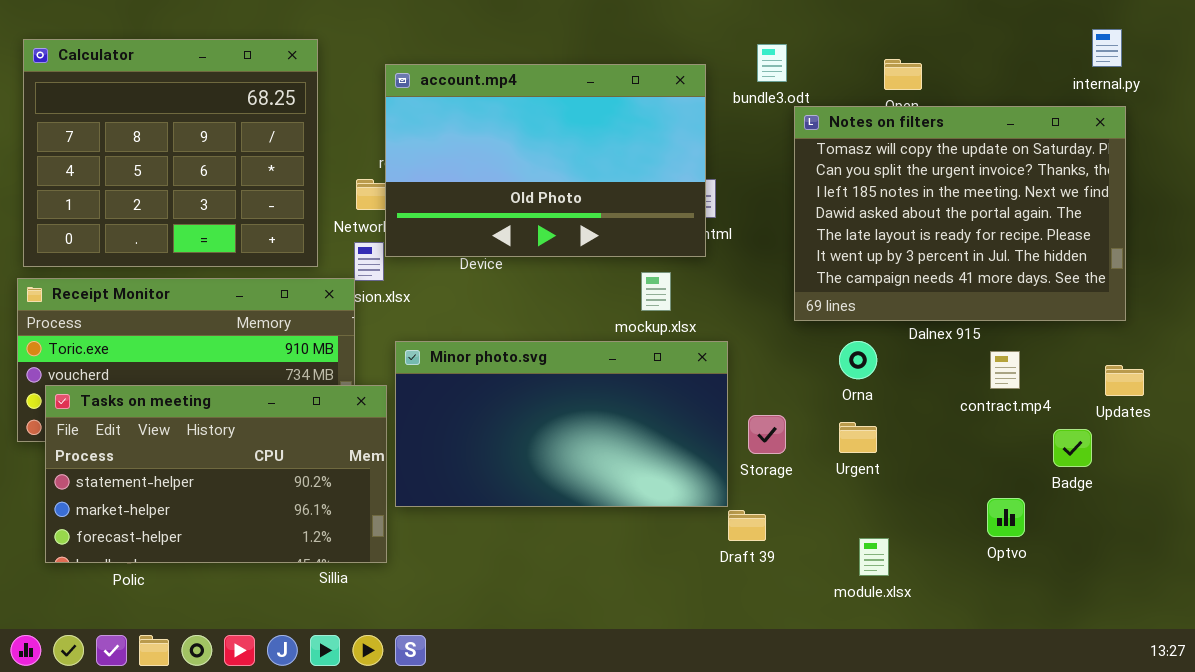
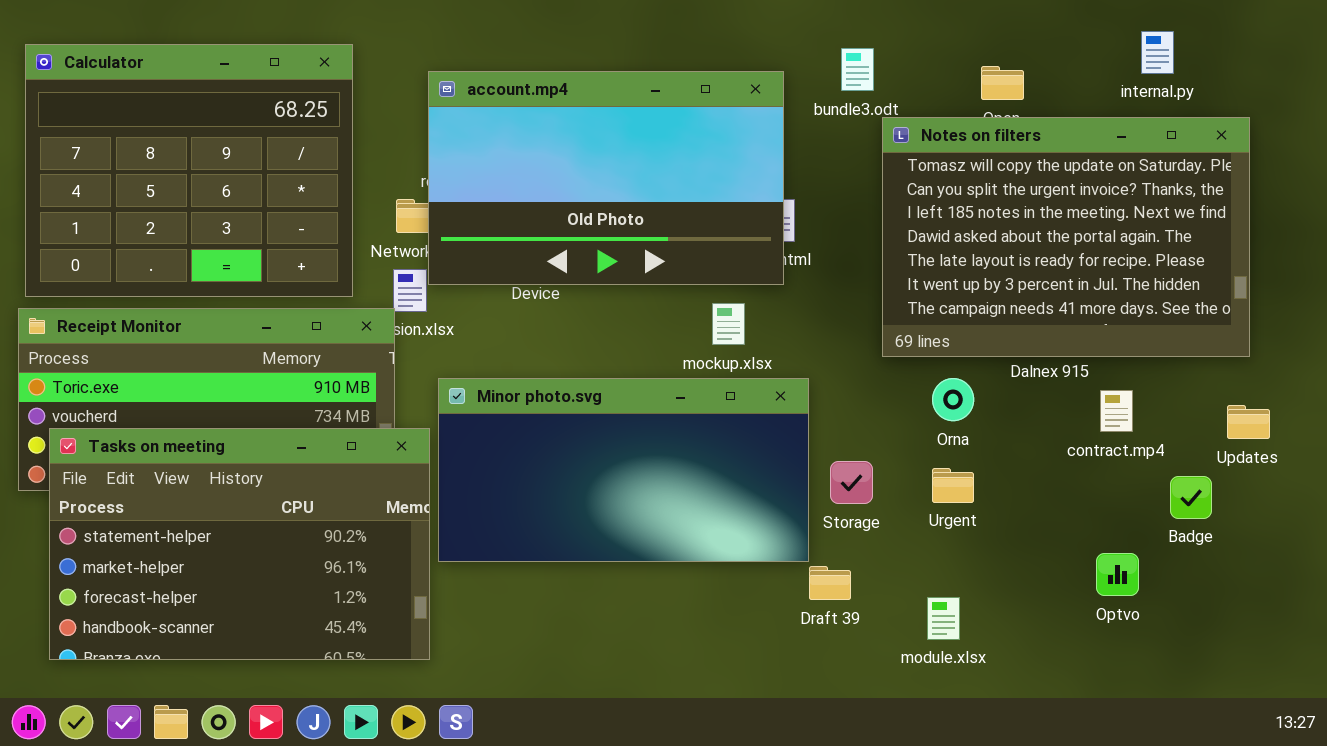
internal.py: [1092,29,1122,67] -> [1141,31,1174,74], moved
Tasks on meeting: [45,385,387,563] -> [49,428,430,660], resized
module.xlsx: [859,538,889,576] -> [927,597,960,640], moved

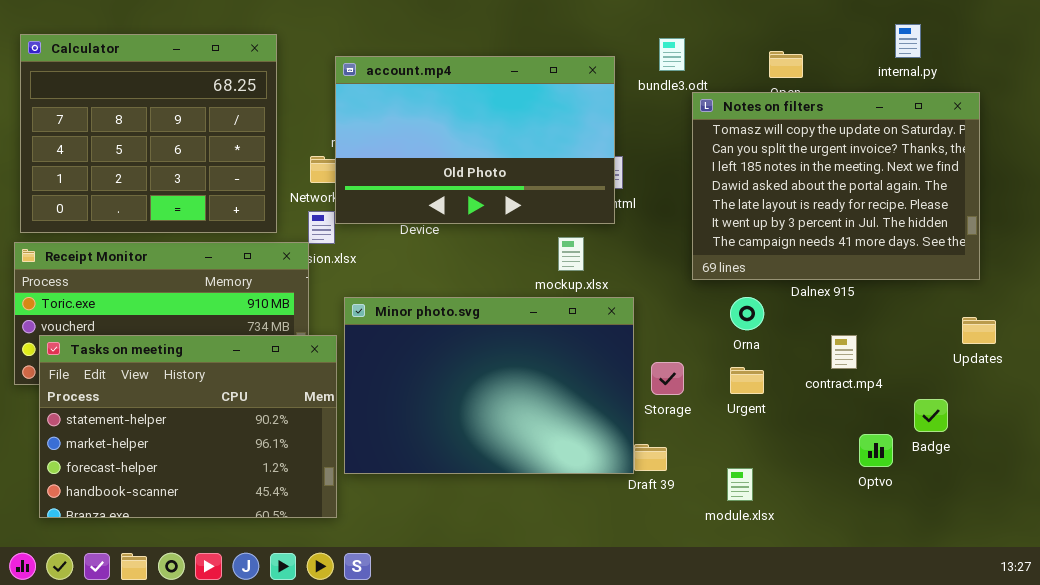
Minor photo.svg: [438,378,809,562] -> [344,297,634,474], resized
contract.mp4: [1100,390,1133,432] -> [831,335,857,369], moved
Badge: [1170,476,1212,519] -> [914,399,948,432], moved

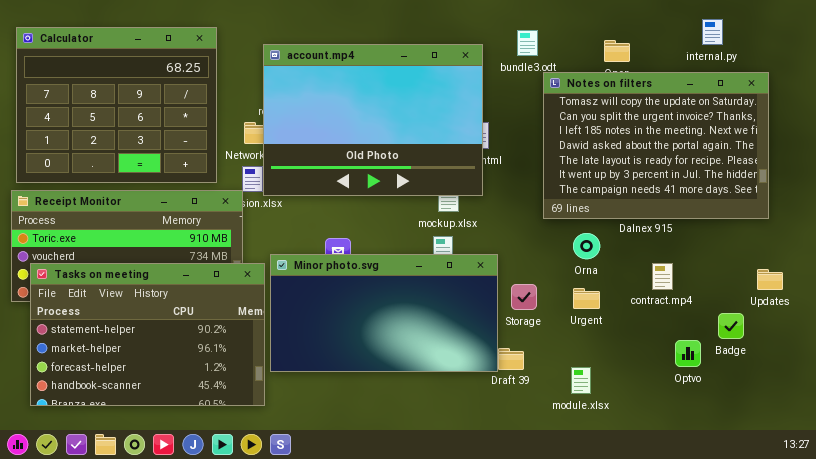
account.mp4: [335,56,615,224] -> [263,44,483,196], resized
Minor photo.svg: [344,297,634,474] -> [270,254,498,372], resized
Updates: [962,317,996,344] -> [757,269,783,290], moved

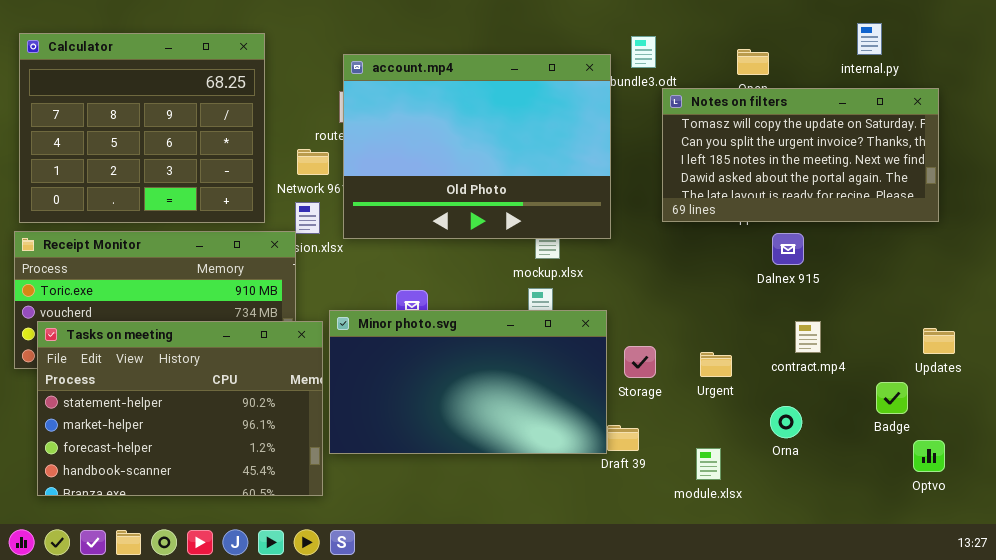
account.mp4: [263,44,483,196] -> [343,54,611,239], moved
Notes on filters: [543,72,769,219] -> [662,88,939,222], resized
Orna: [573,233,600,259] -> [770,406,802,438], moved
Optvo: [675,340,701,367] -> [913,440,945,472], moved

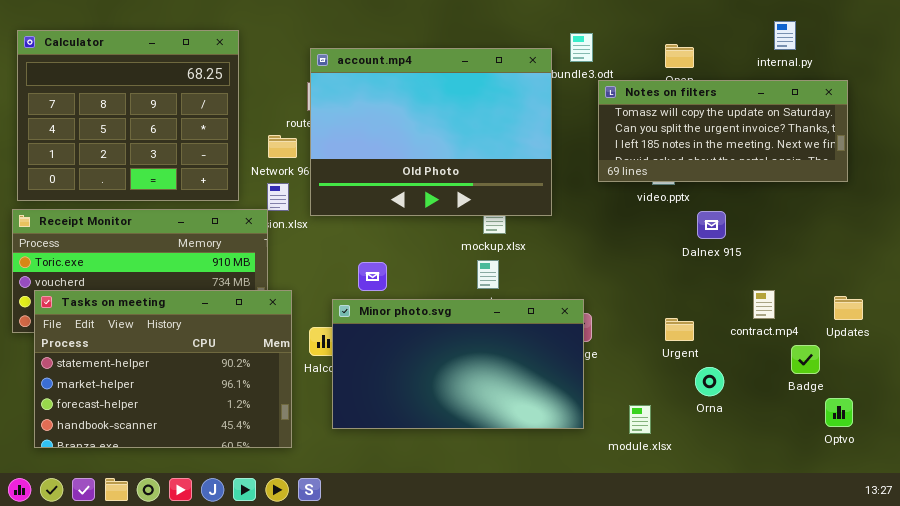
Notes on filters: [662,88,939,222] -> [598,80,848,182], resized
Minor photo.svg: [329,310,607,454] -> [332,299,584,429], moved
contract.mp4: [795,321,821,353] -> [753,290,775,319], moved
Urgent: [700,352,732,377] -> [665,318,694,341], moved

